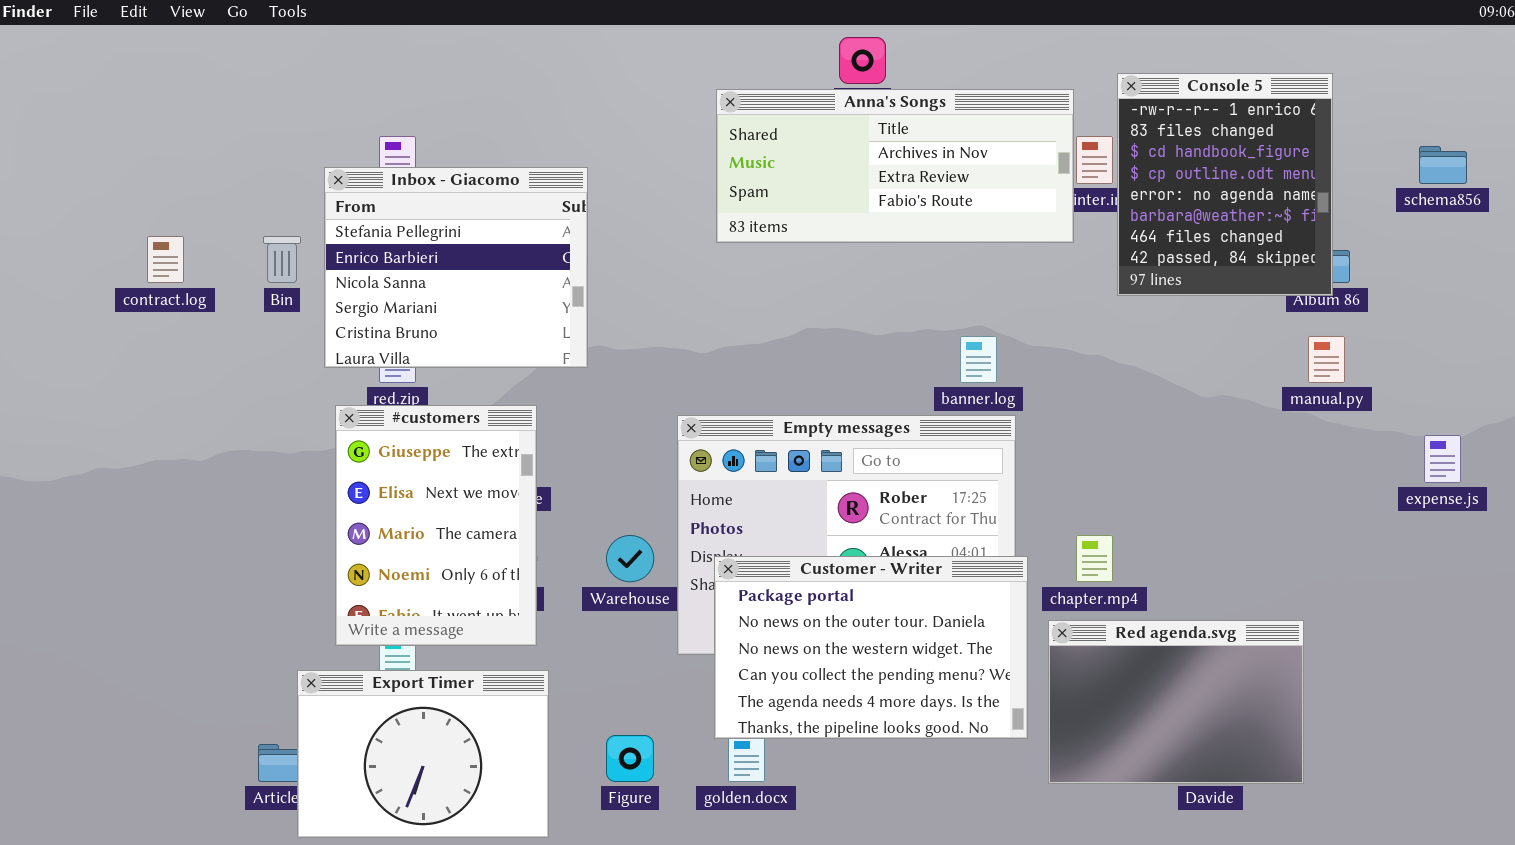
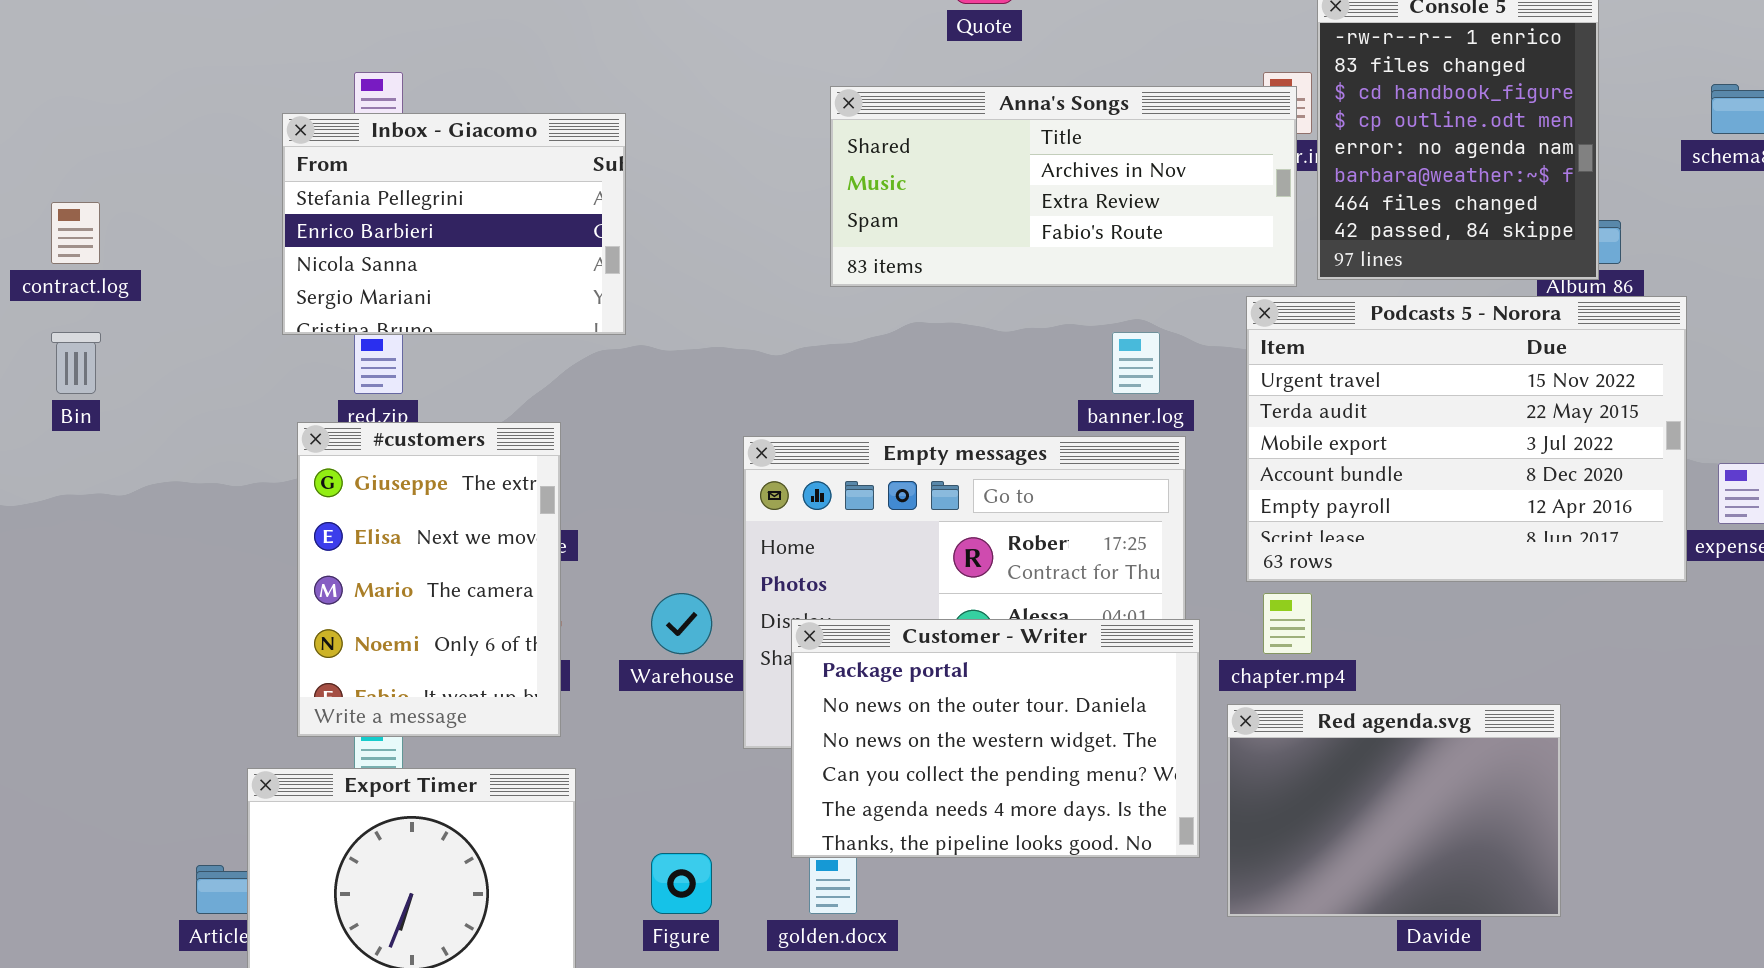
Anna's Songs: [716,89,1074,243] -> [830,86,1297,287], moved
Inbox - Giacomo: [324,167,588,368] -> [282,113,626,335], resized
Bin: [263,236,301,283] -> [51,332,101,394], moved
Podcasts 5 - Norora: none -> [1246,296,1687,582], opened

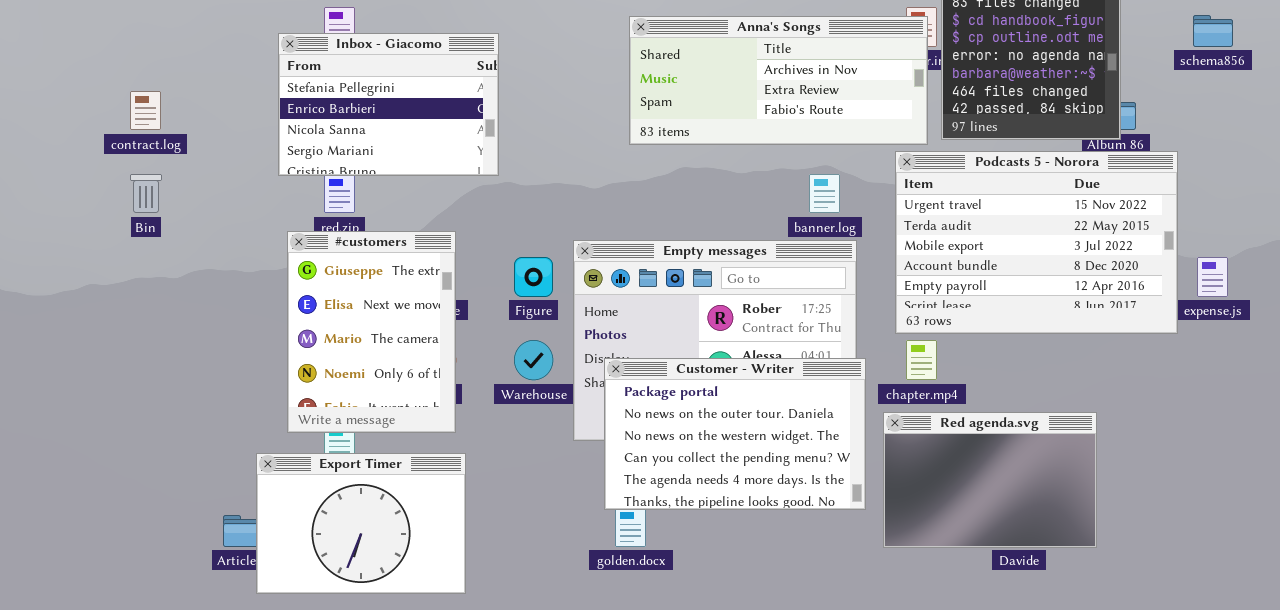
Figure: [651,853,712,914] -> [514,257,553,297], moved

